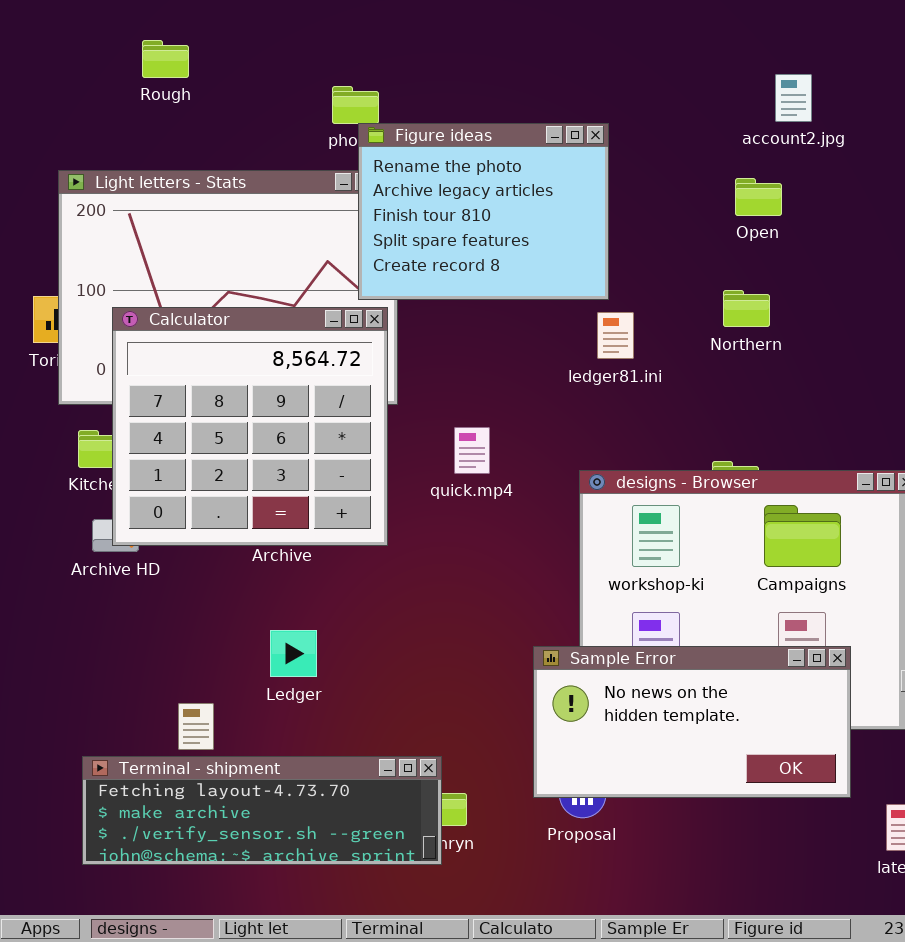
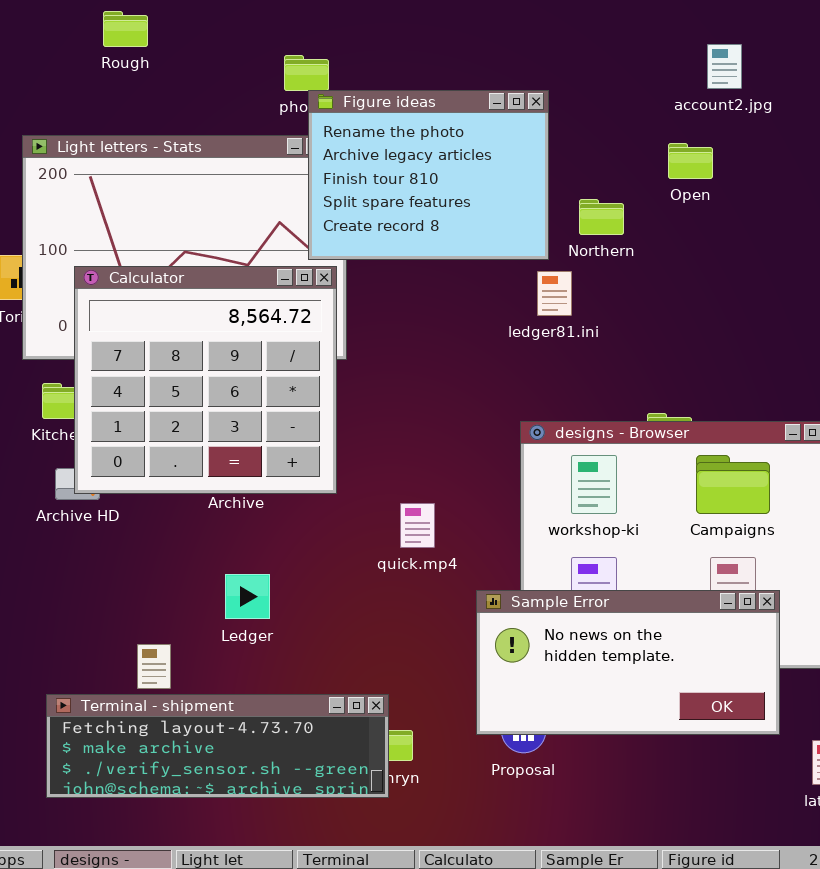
Northern: [723,290,770,327] -> [579,199,624,235], moved
quick.mp4: [454,427,490,474] -> [400,503,435,548], moved

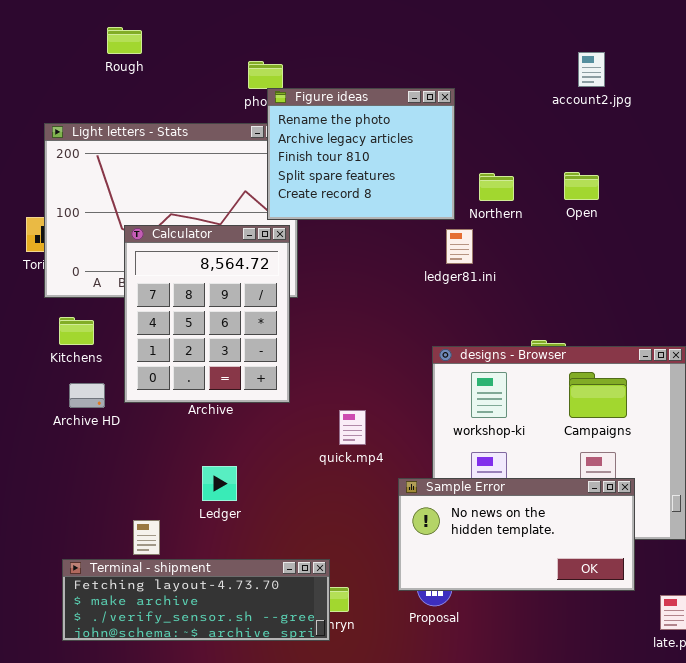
Open: [668,143,713,179] -> [564,172,599,200], moved
Calculator: [74,266,337,494] -> [124,225,290,403], resized

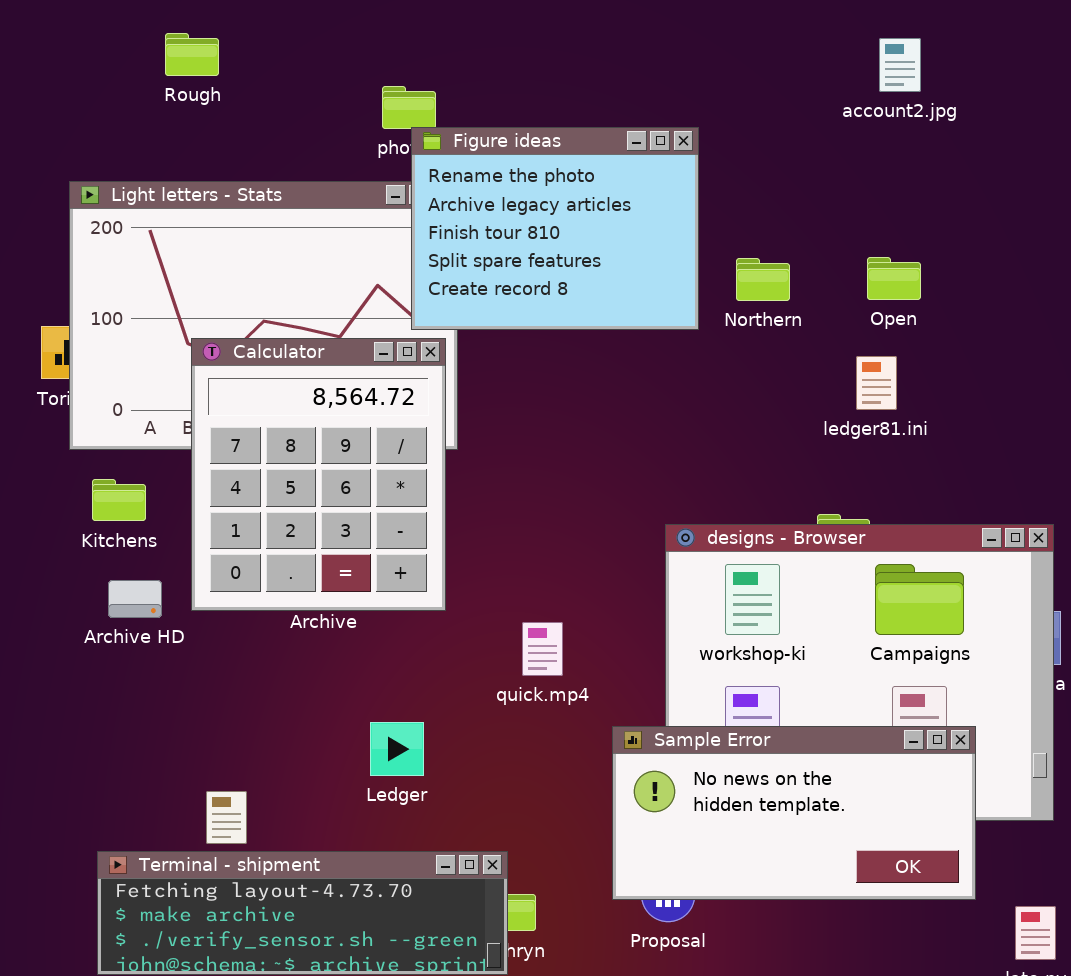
account2.jpg: [578,52,605,87] -> [879,38,921,92], moved
ledger81.ini: [446,229,473,264] -> [856,356,897,410], moved
Ledger: [202,466,237,501] -> [370,722,424,776], moved

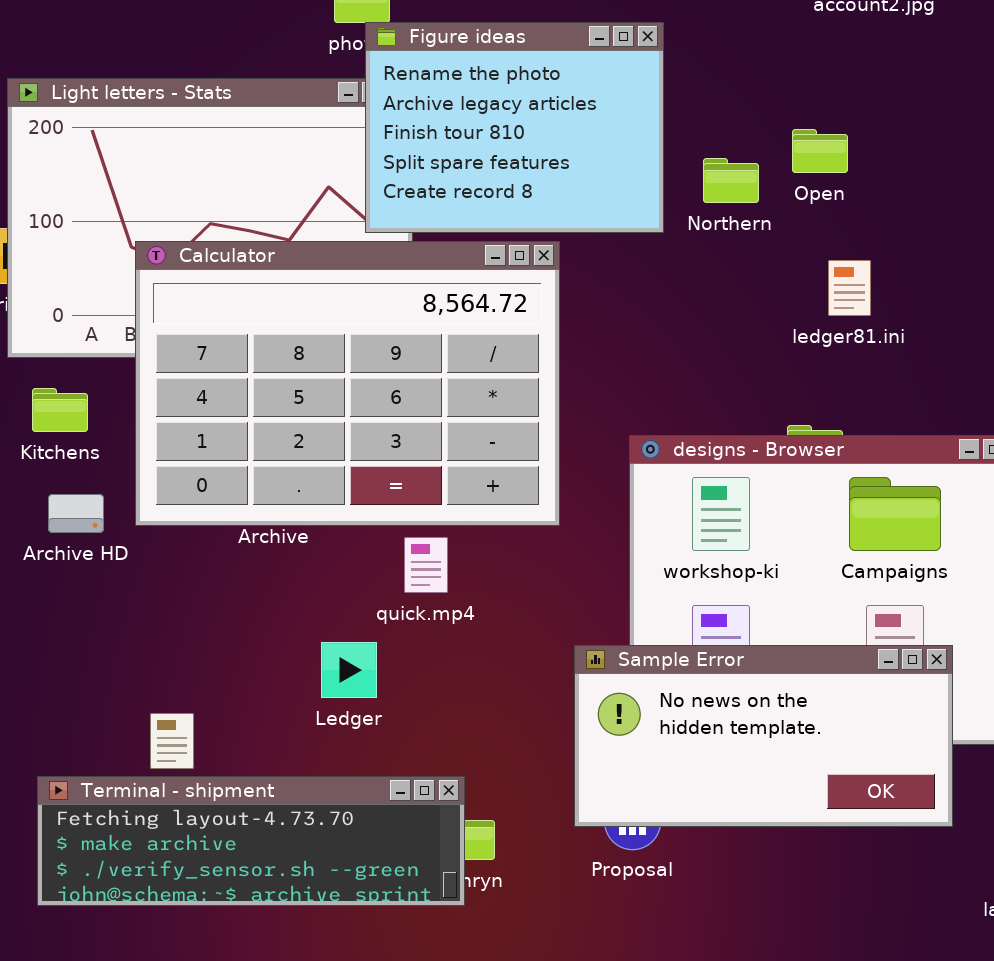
Open: [867,257,921,300] -> [792,129,848,173], moved
Calculator: [191,338,446,611] -> [135,241,560,526], resized
quick.mp4: [522,622,563,676] -> [404,537,448,593], moved

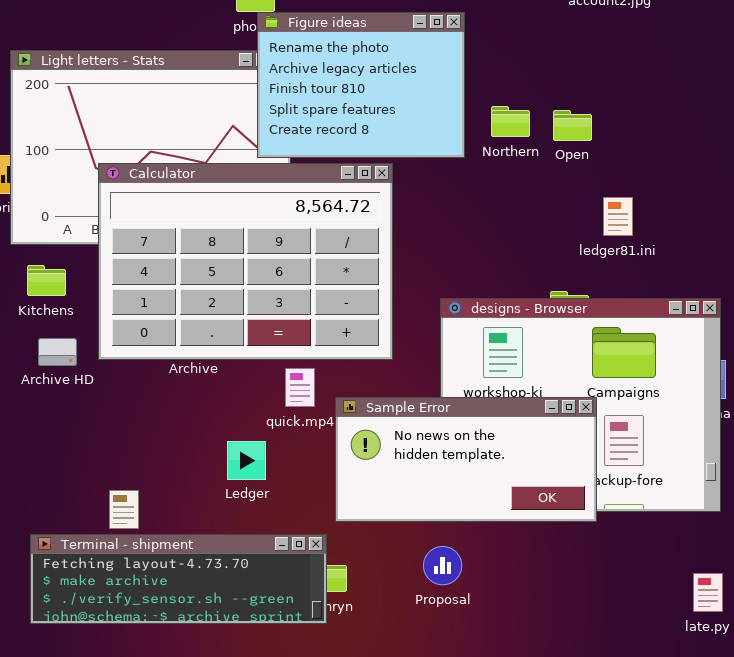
Open: [792,129,848,173] -> [553,110,592,141], moved
ledger81.ini: [828,260,871,316] -> [603,197,633,236], moved
Sample Error: [574,645,953,827] -> [335,397,597,522], moved

